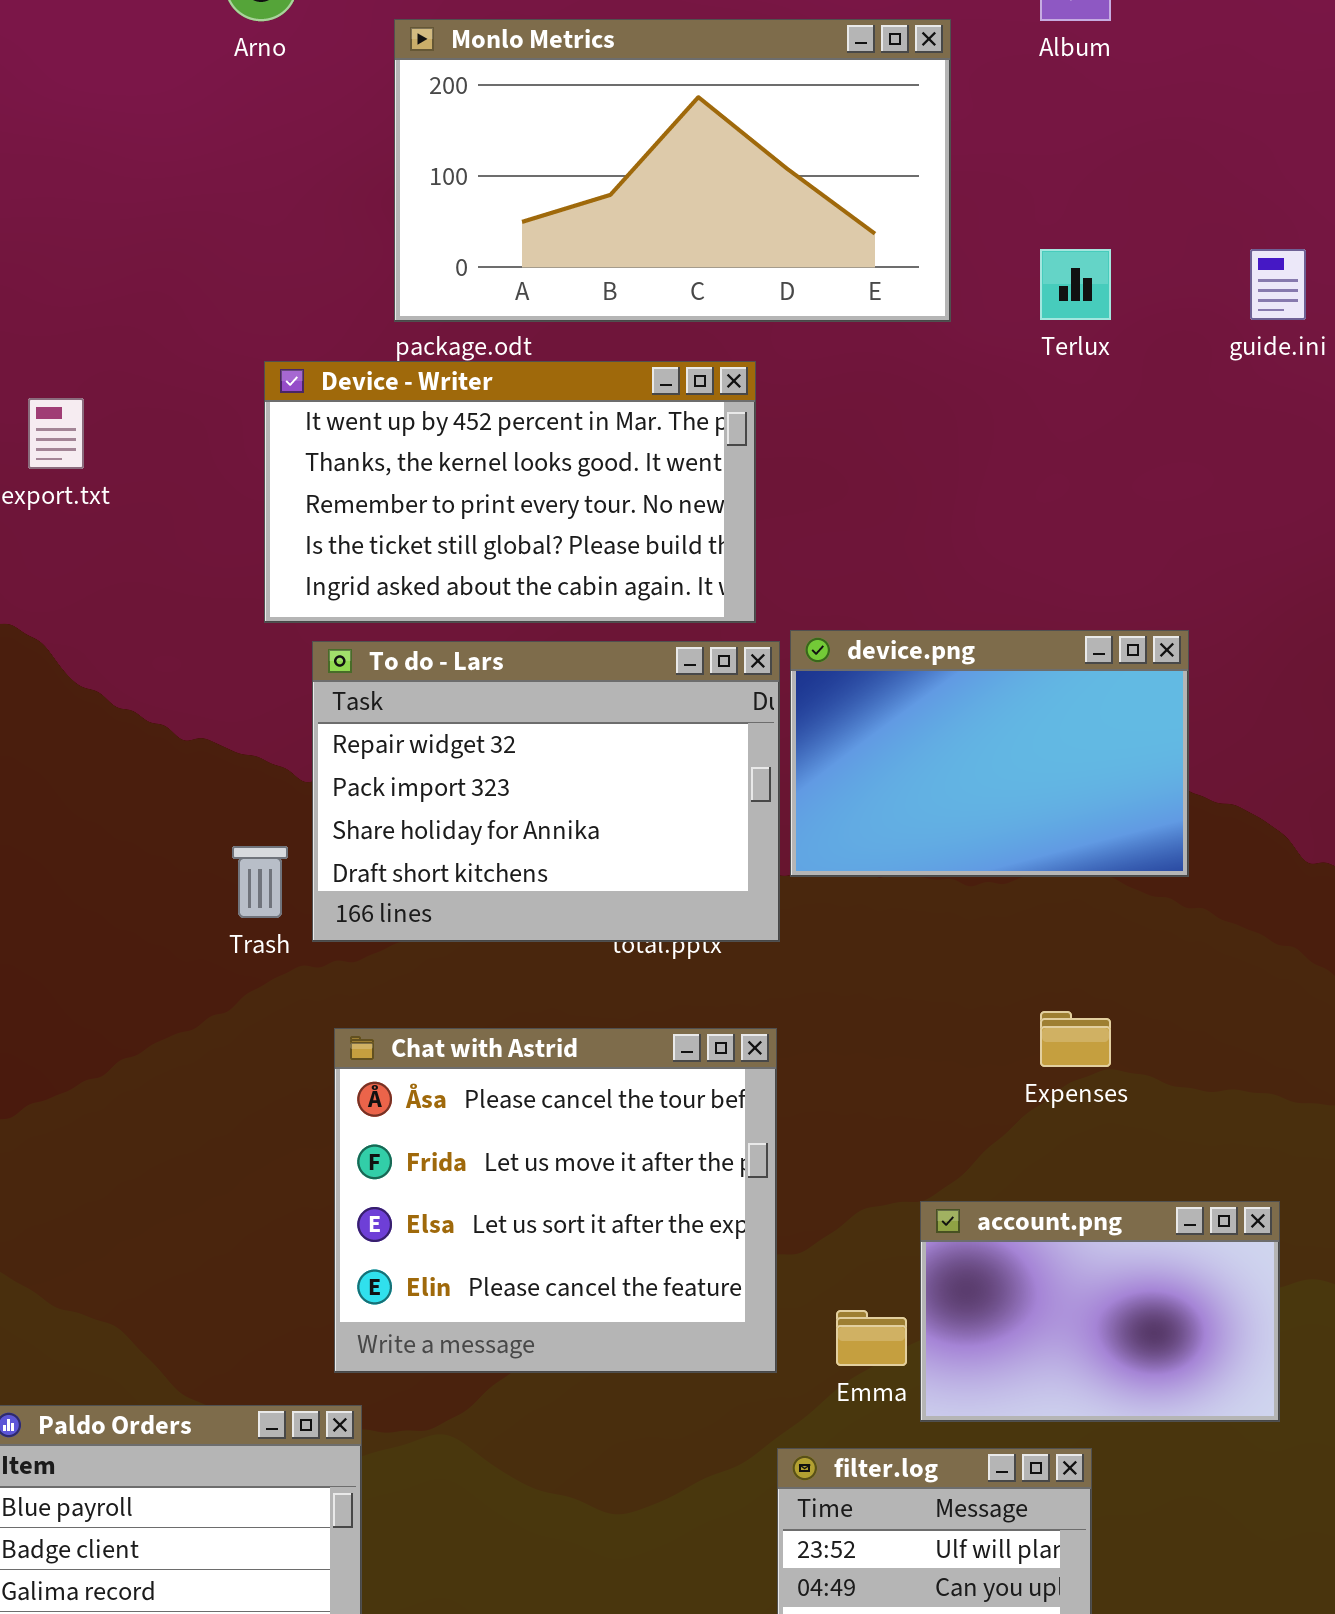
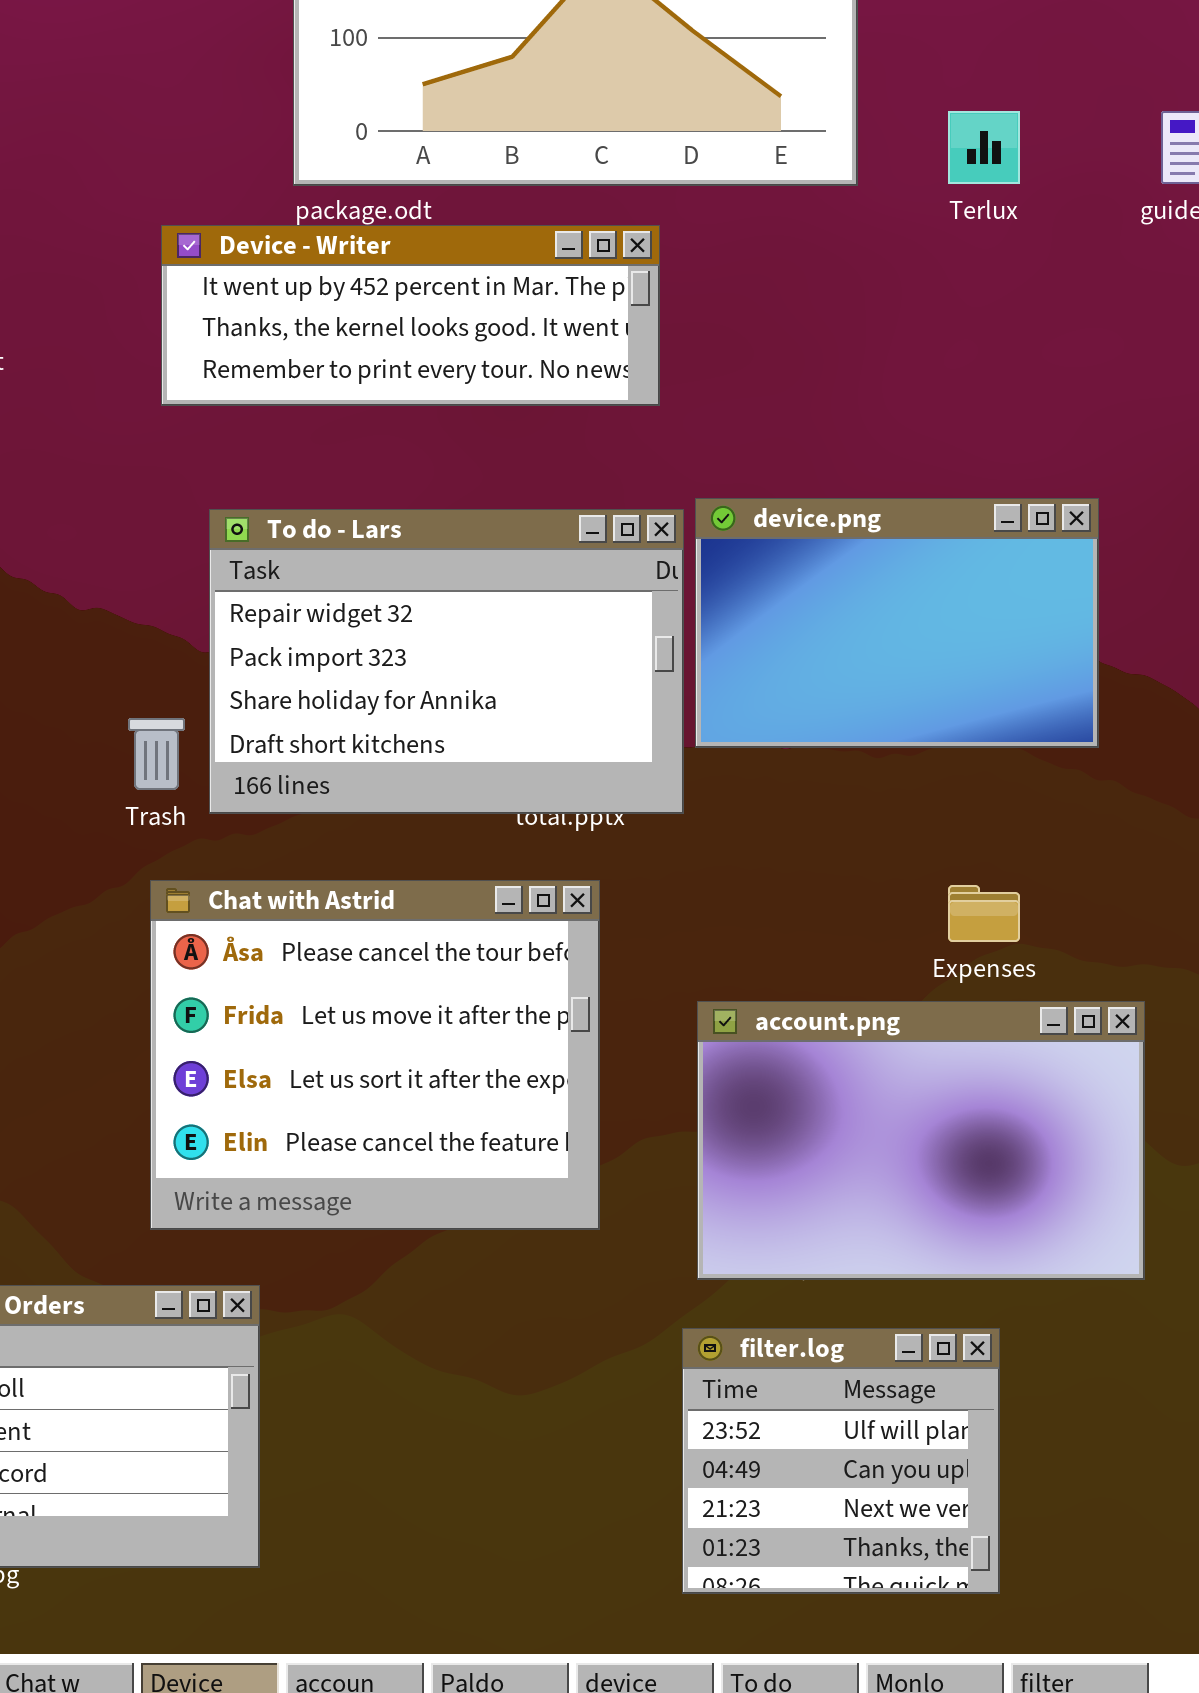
Device - Writer: [264,361,756,623] -> [161,225,660,406], resized
Chat with Astrid: [334,1028,777,1373] -> [150,880,600,1230], moved
account.png: [920,1201,1280,1422] -> [697,1001,1145,1280], moved, resized

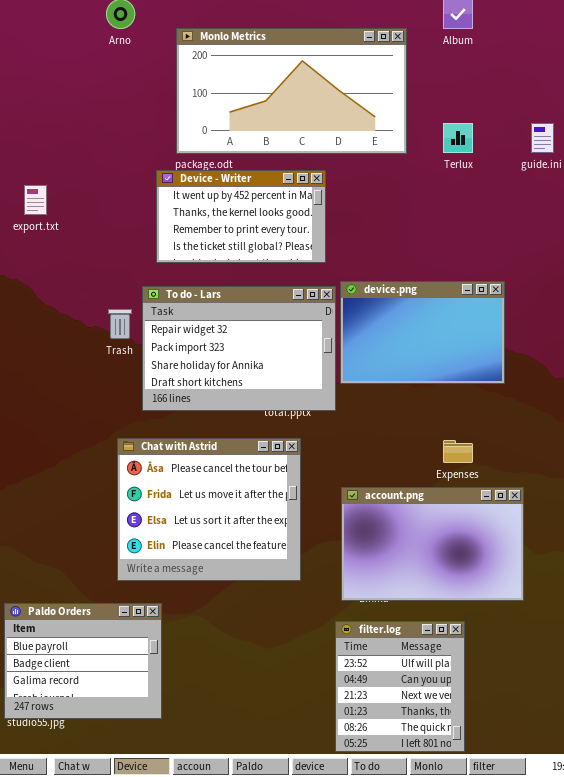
Device - Writer: [161,225,660,406] -> [156,170,326,263], resized
Trash: [128,718,185,790] -> [108,309,132,339], moved
filter.log: [682,1328,1000,1594] -> [335,621,465,752], resized

